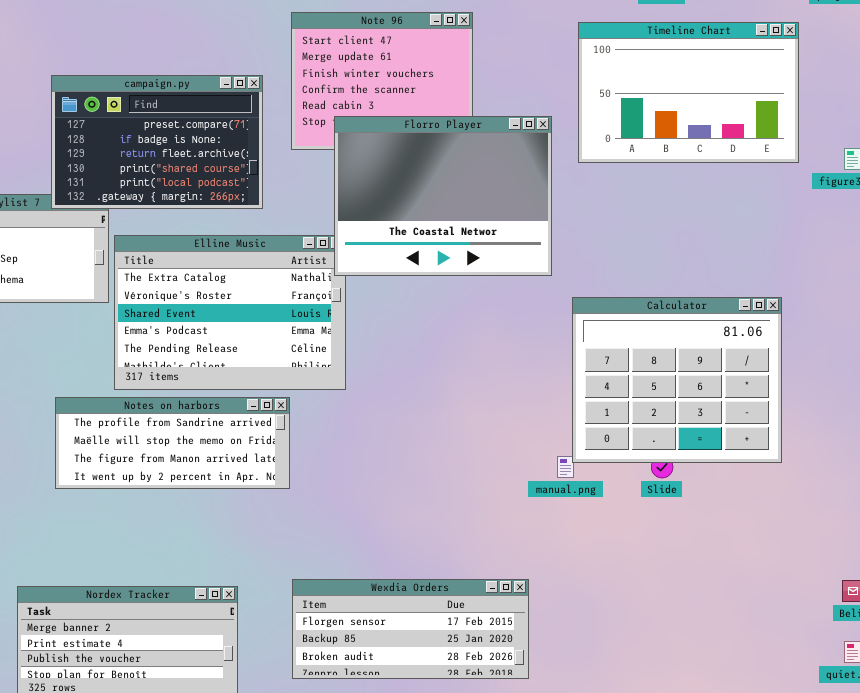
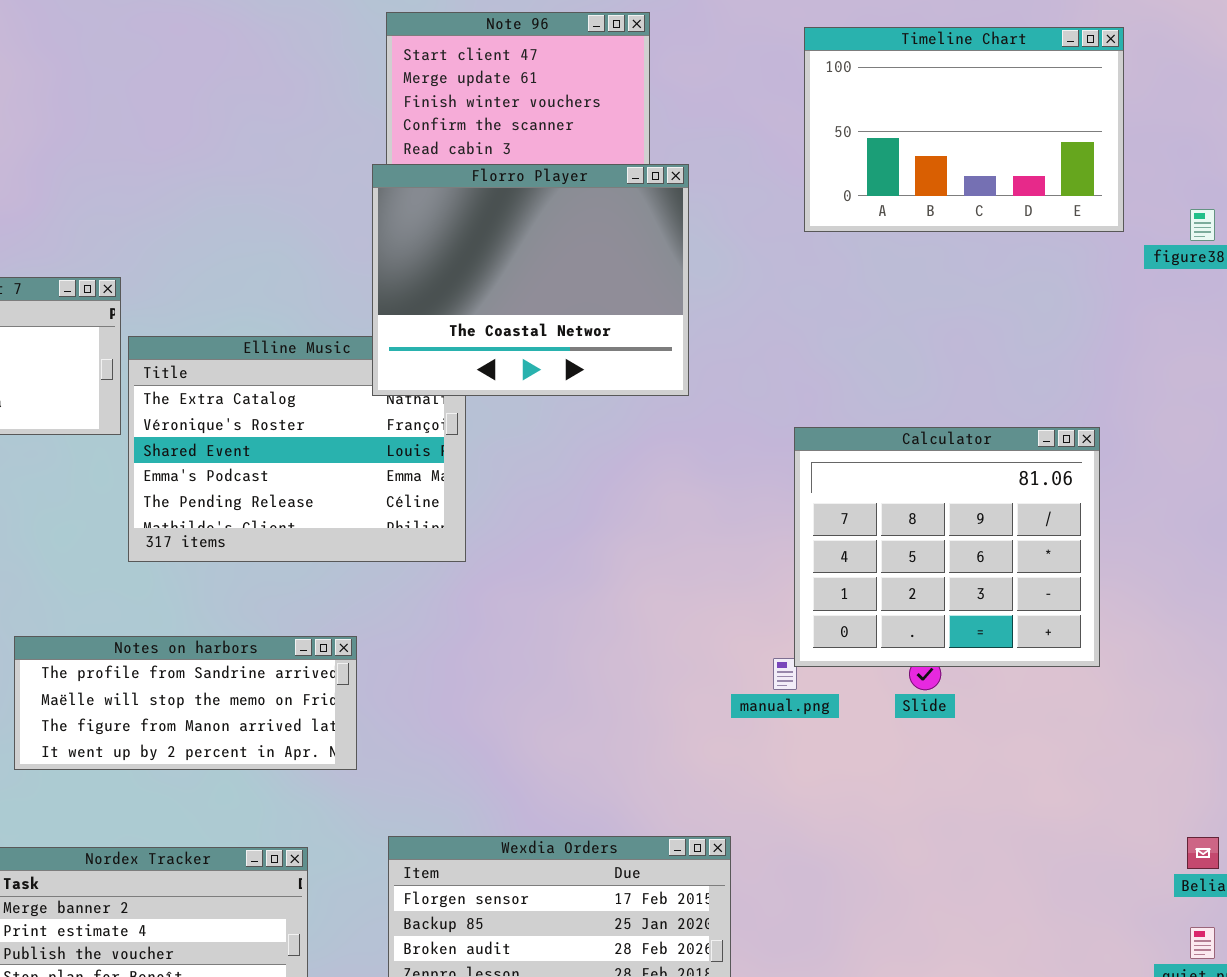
campaign.py: [51,75,263,209] -> none, closed
Florro Player: [334,116,552,276] -> [372,164,689,396], moved
Notes on harbors: [55,397,290,489] -> [14,636,357,770], moved

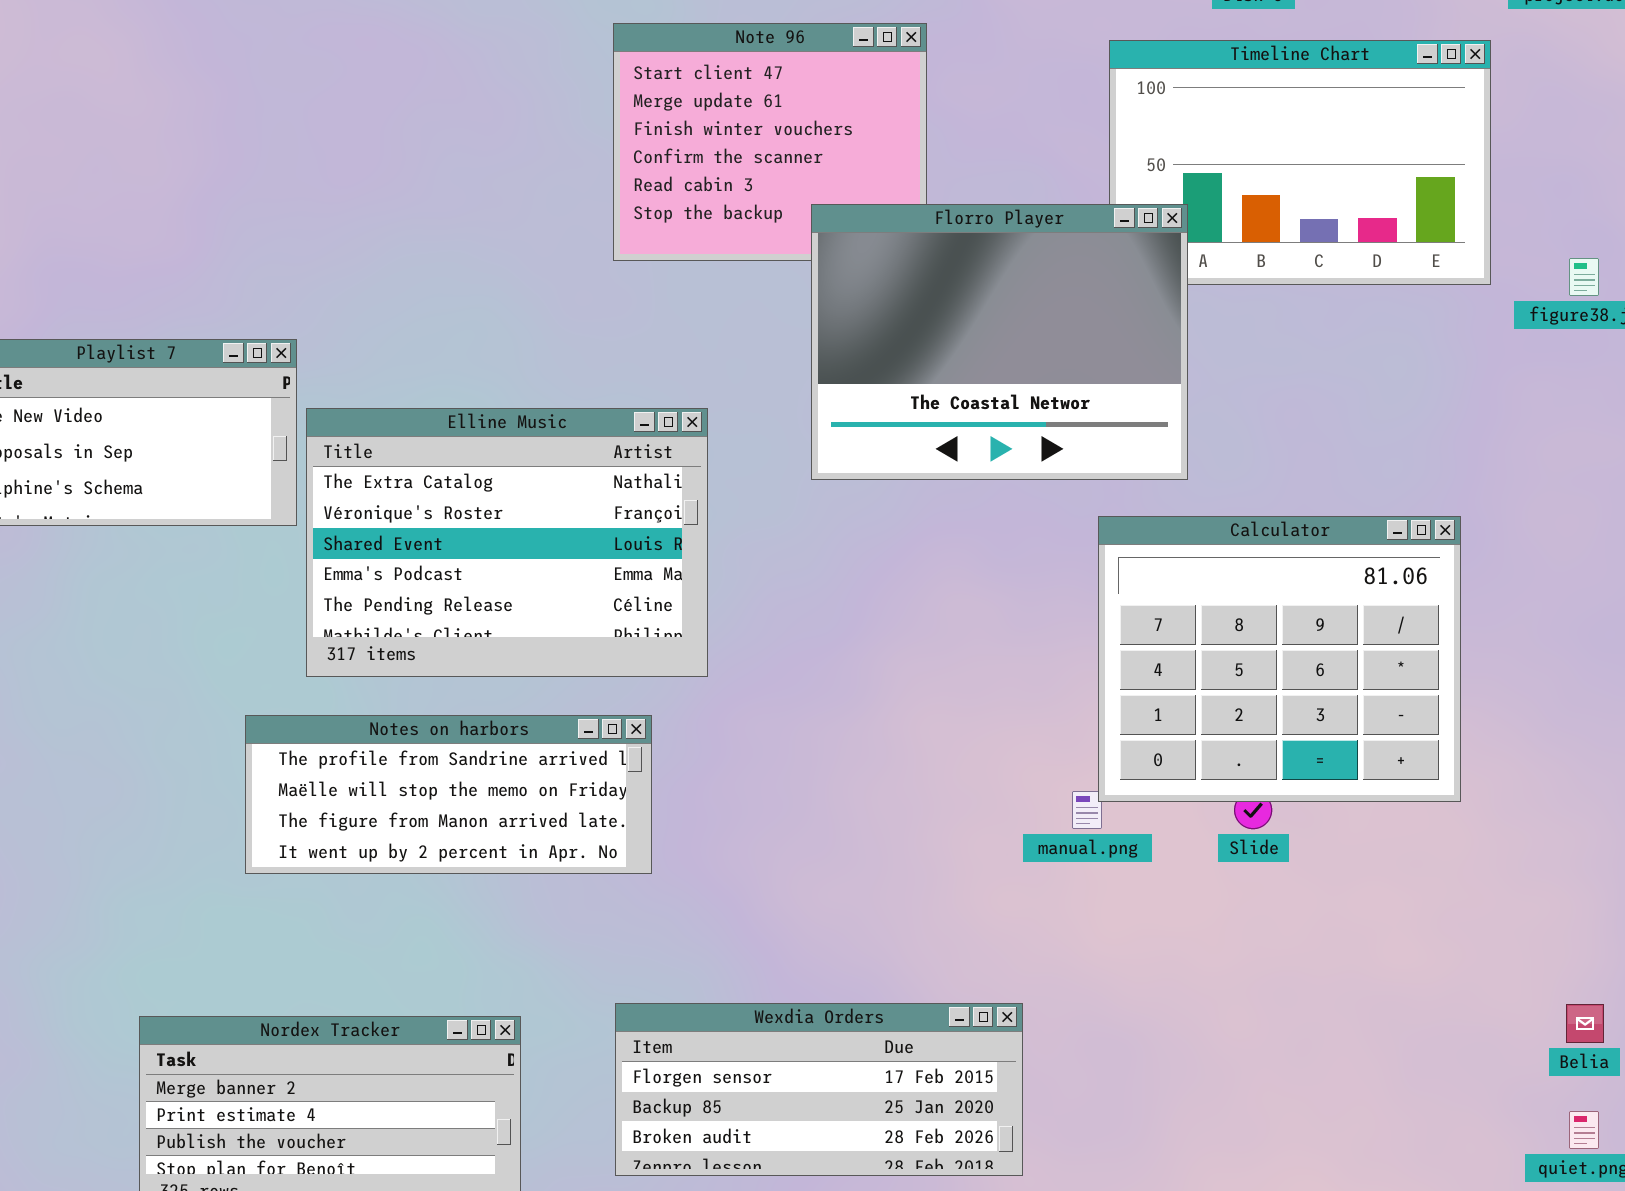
Florro Player: [372,164,689,396] -> [811,204,1188,480], moved
Notes on harbors: [14,636,357,770] -> [245,715,652,874], moved

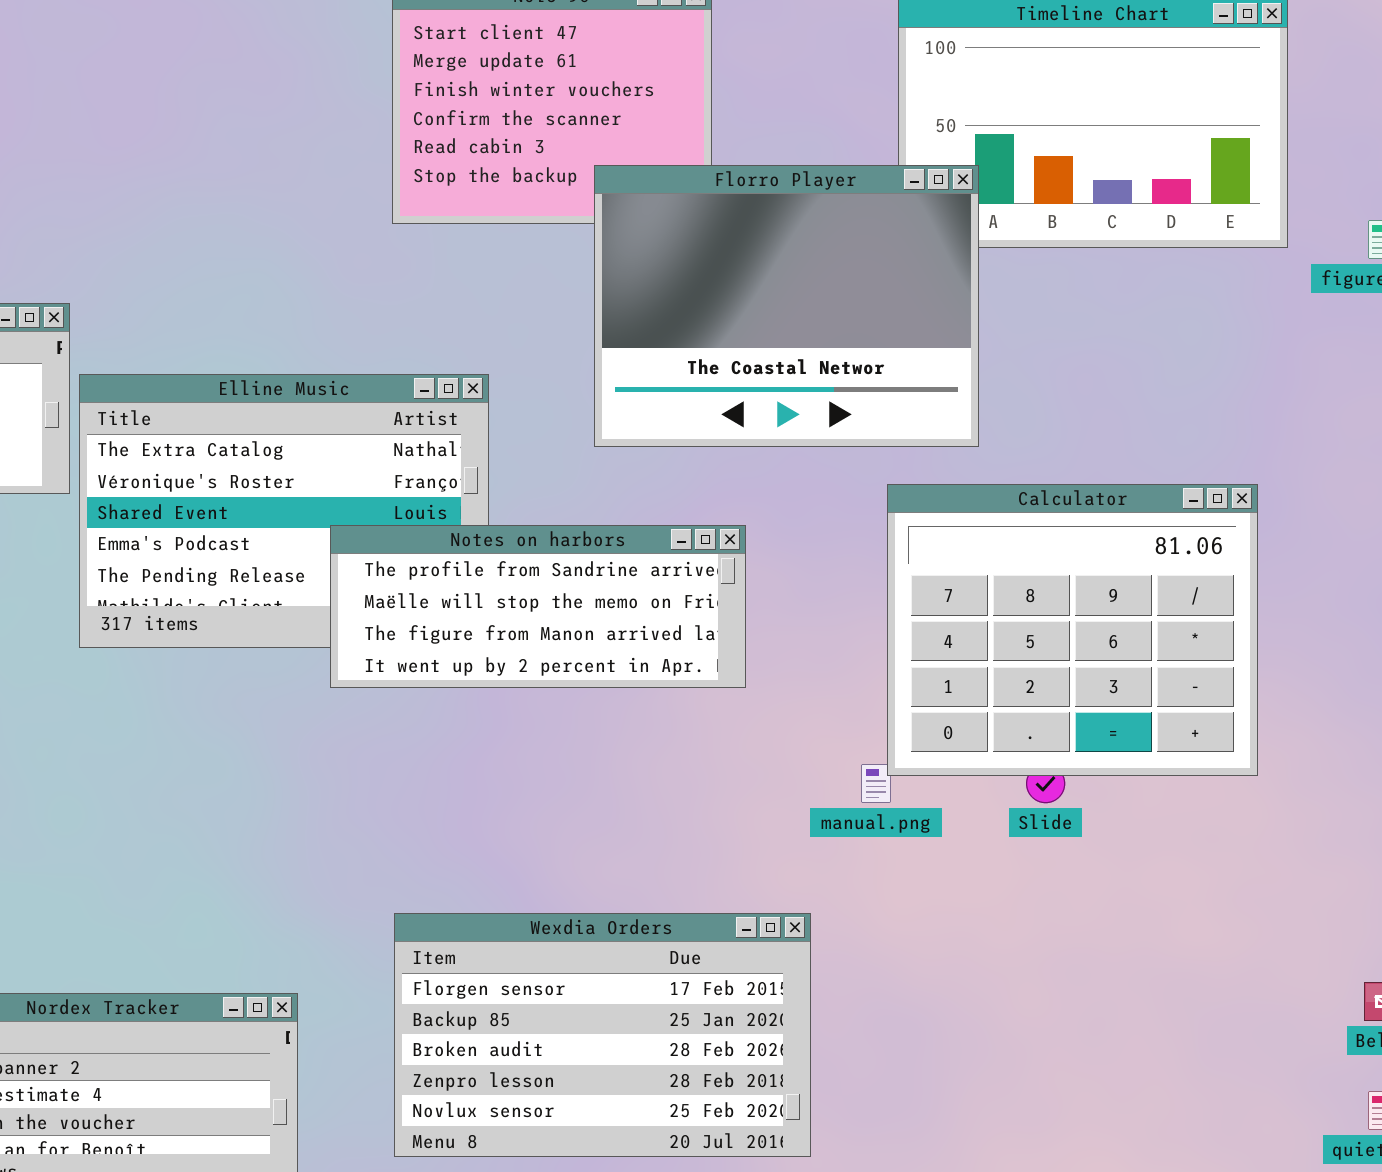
Notes on harbors: [245,715,652,874] -> [330,525,746,688], moved
Wexdia Orders: [615,1003,1023,1176] -> [394,913,811,1157], resized

